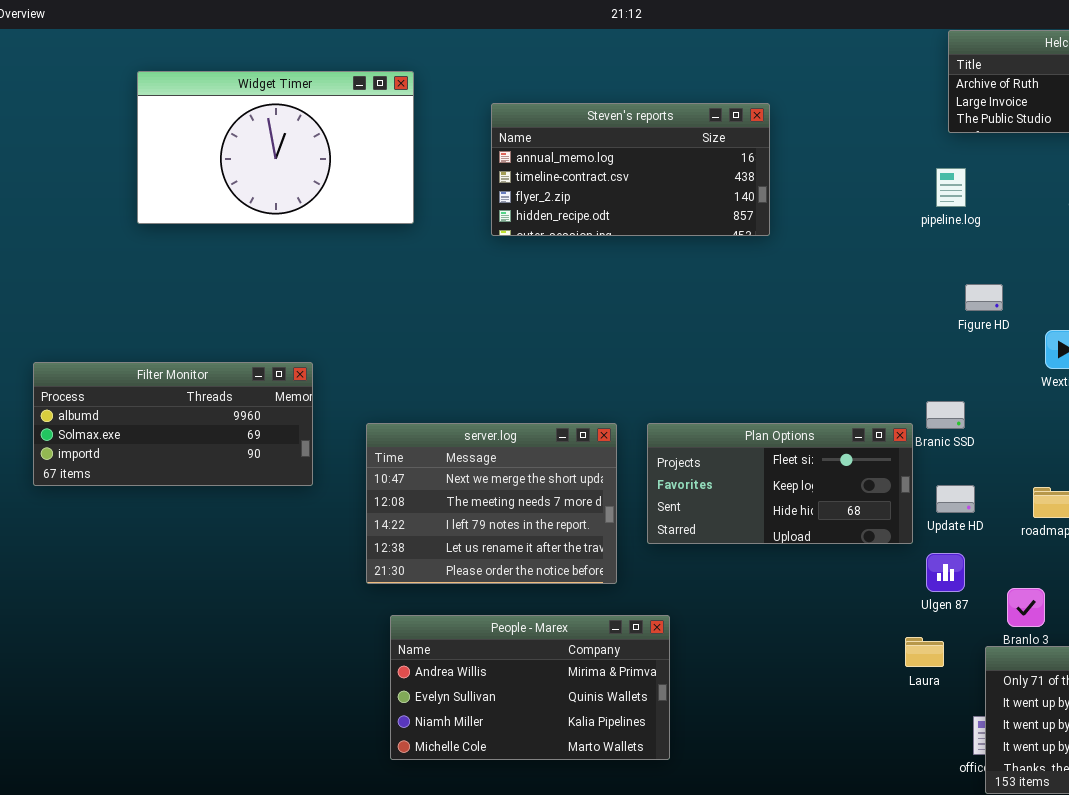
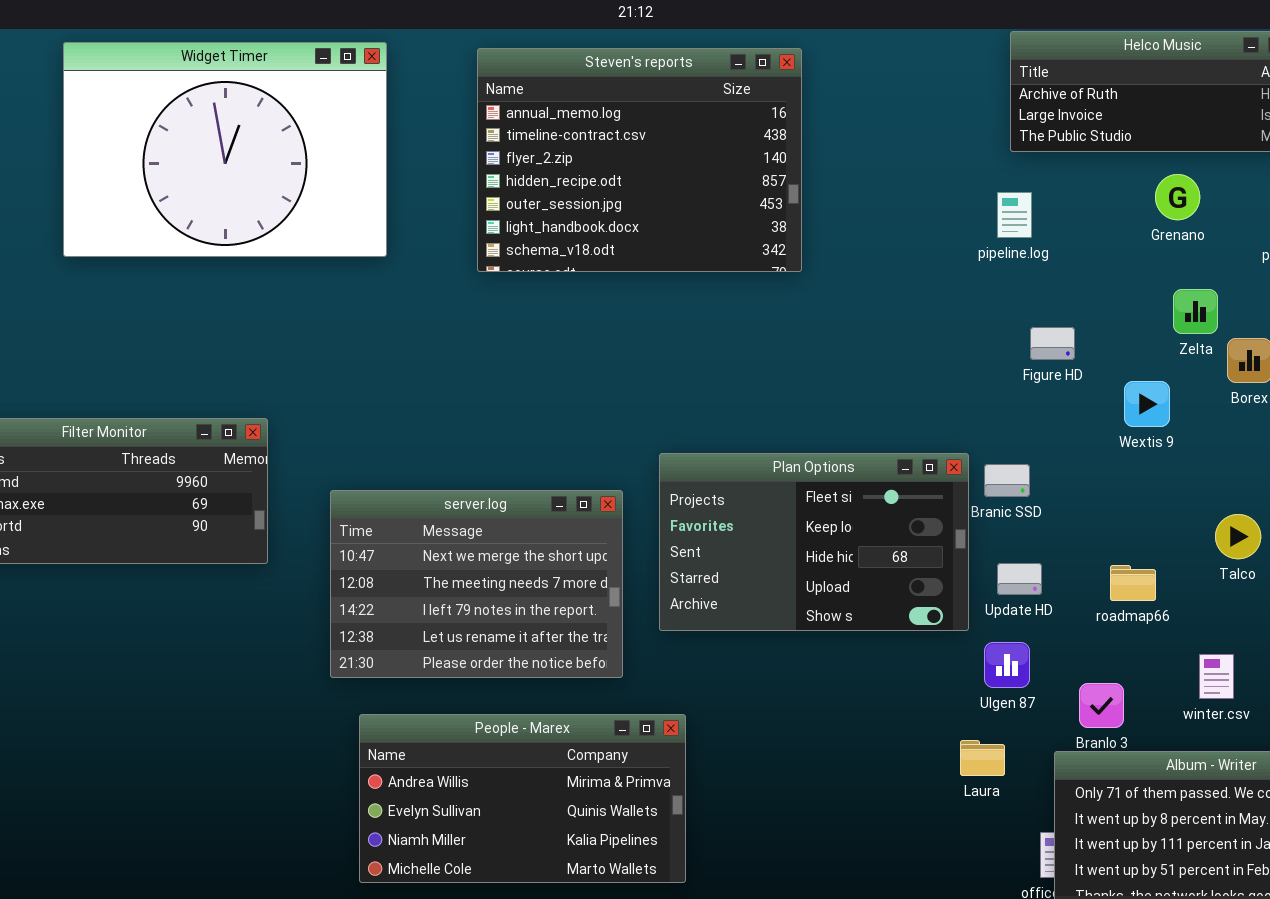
Widget Timer: [137,71,414,224] -> [63,42,387,257], resized
Steven's reports: [491,103,770,236] -> [477,48,802,272], resized
Plan Options: [647,423,913,544] -> [659,453,969,631], resized

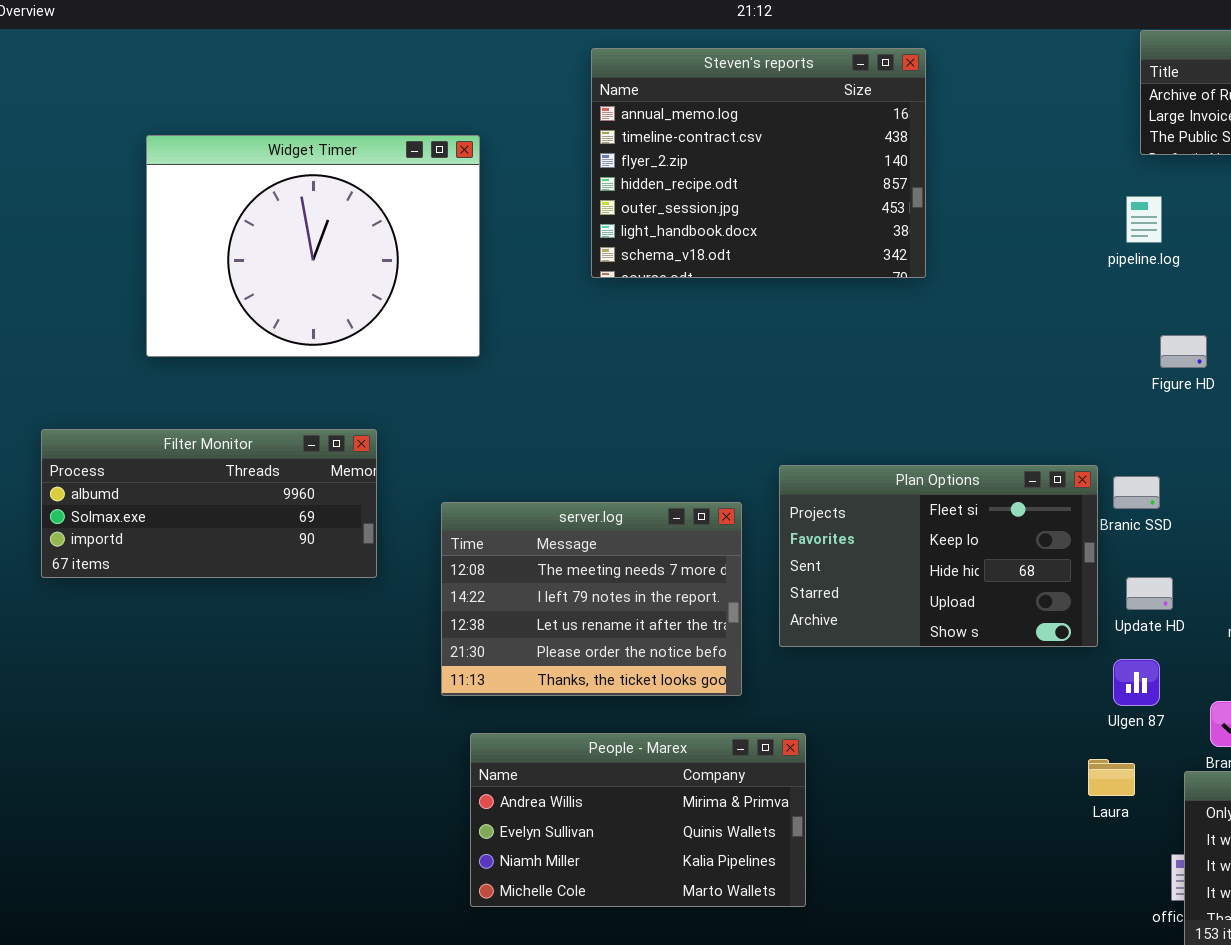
Widget Timer: [63,42,387,257] -> [146,135,480,357], moved
server.log: [330,490,623,678] -> [441,502,742,696], scrolled down 1 row

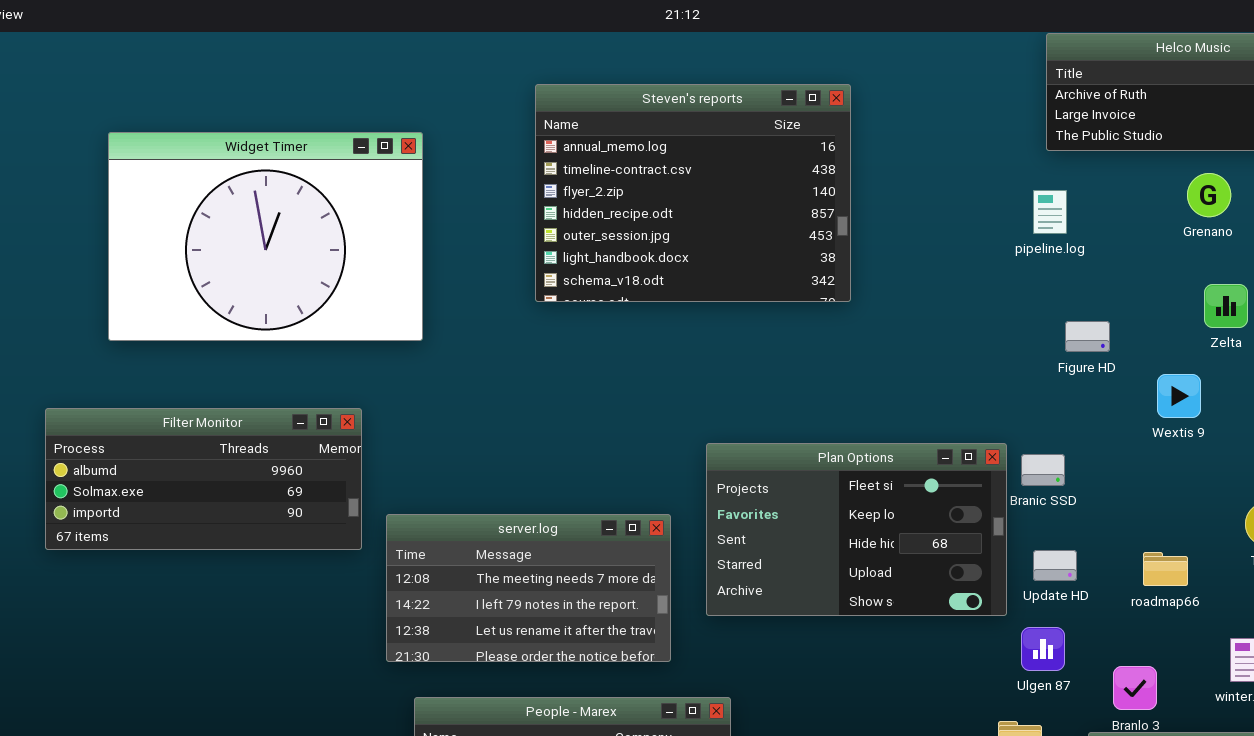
Steven's reports: [591,48,926,278] -> [535,84,851,302], moved
Filter Monitor: [41,429,377,578] -> [45,408,362,550], moved
server.log: [441,502,742,696] -> [386,514,671,662], resized

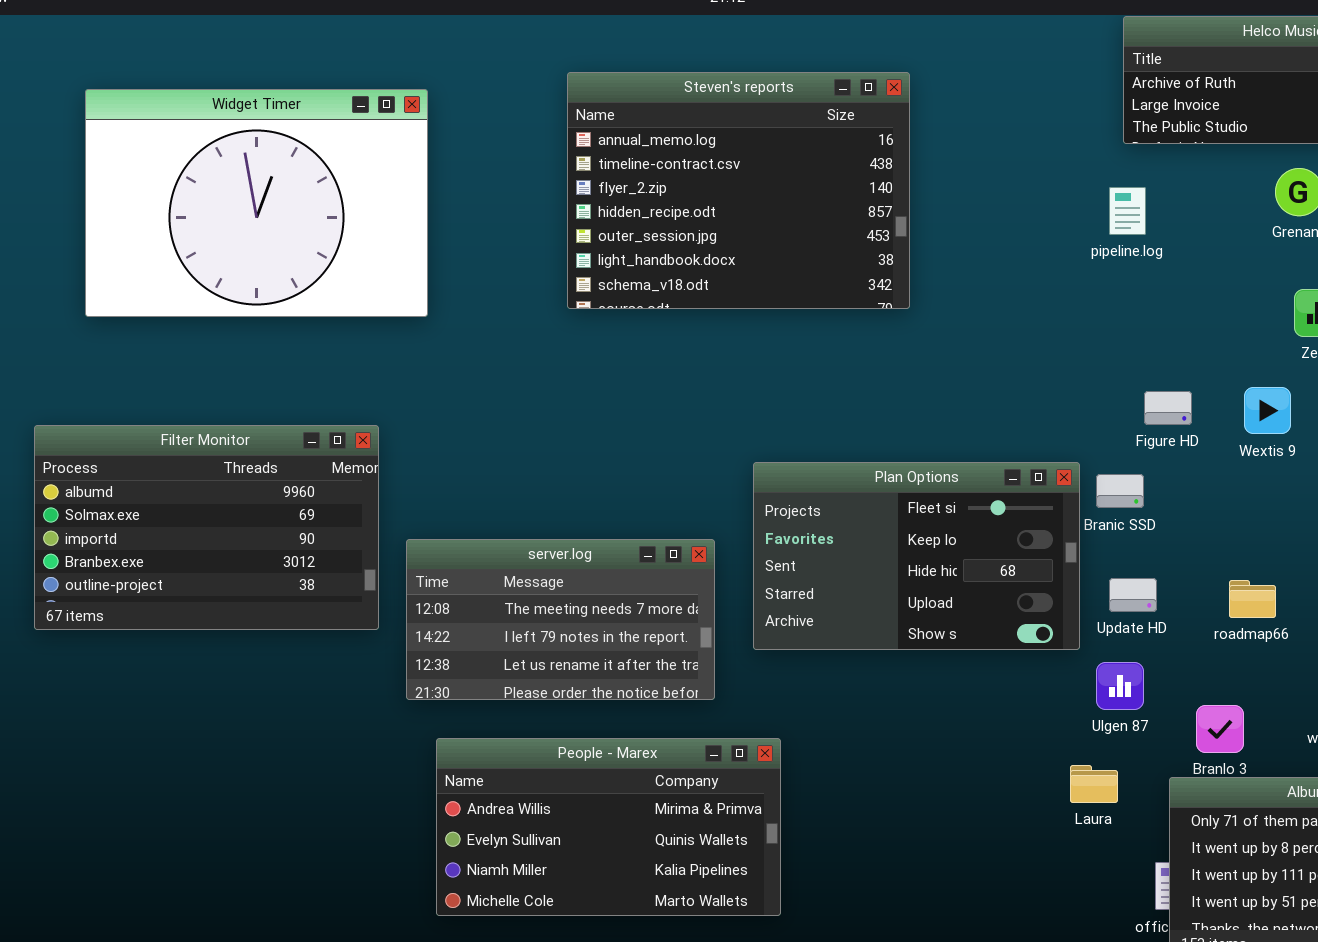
Widget Timer: [108,132,423,341] -> [85,89,428,317], moved
Figure HD: [1065,321,1110,352] -> [1144,391,1192,425], moved
Filter Monitor: [45,408,362,550] -> [34,425,379,630], resized

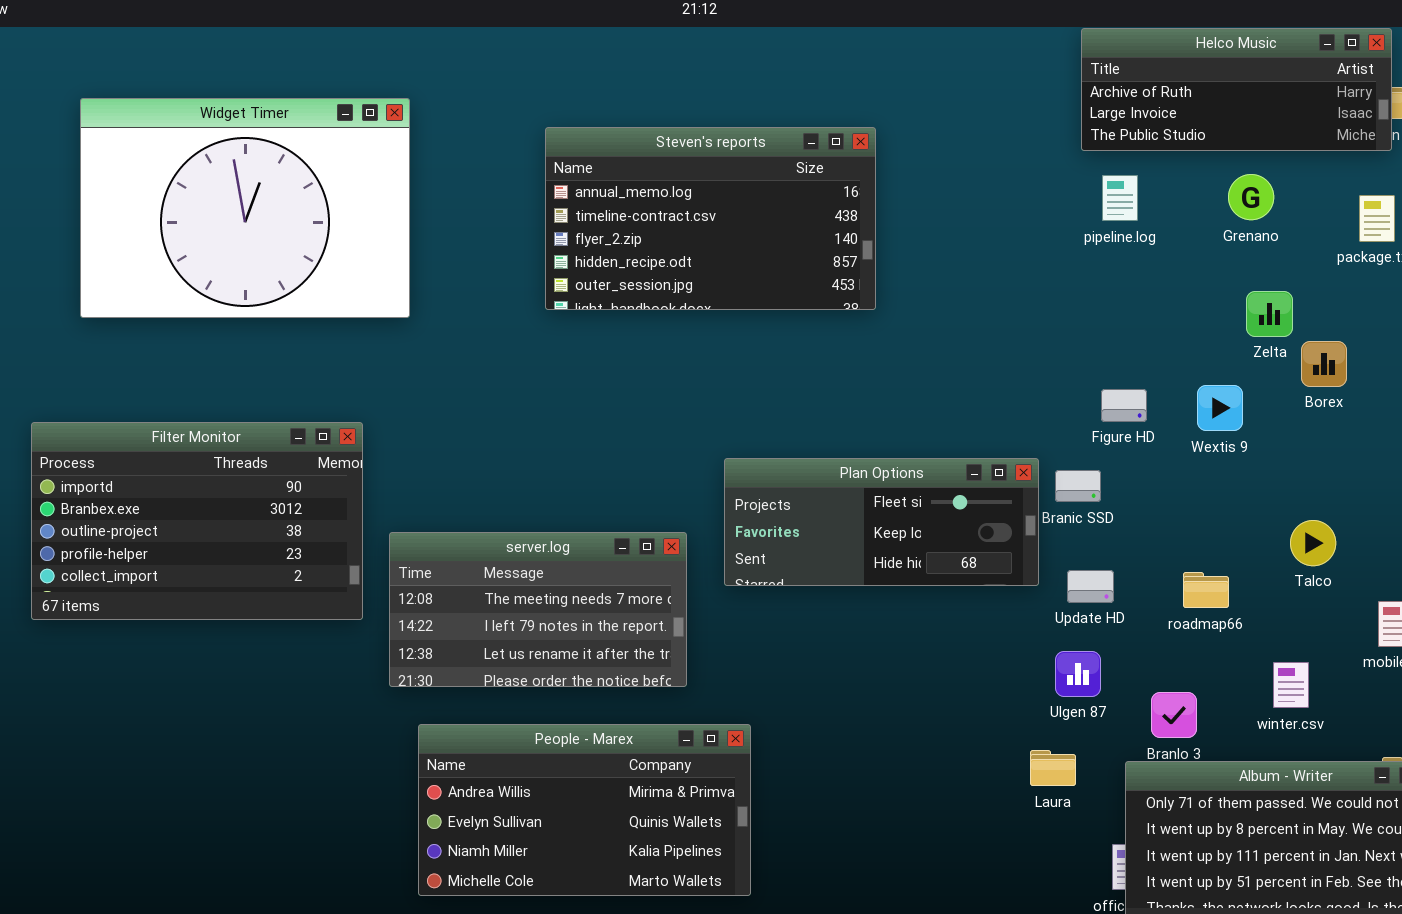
Steven's reports: [567,72,910,309] -> [545,127,876,310], resized
pipeline.log: [1109,187,1146,235] -> [1102,175,1138,221], moved
Filter Monitor: [34,425,379,630] -> [31,422,363,620], scrolled down 2 rows
Plan Options: [753,462,1080,650] -> [724,458,1039,586], resized

